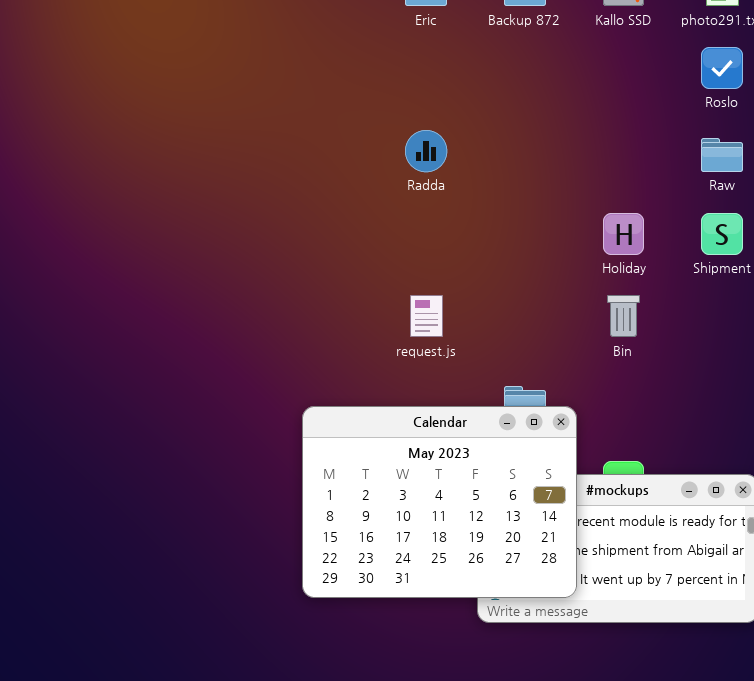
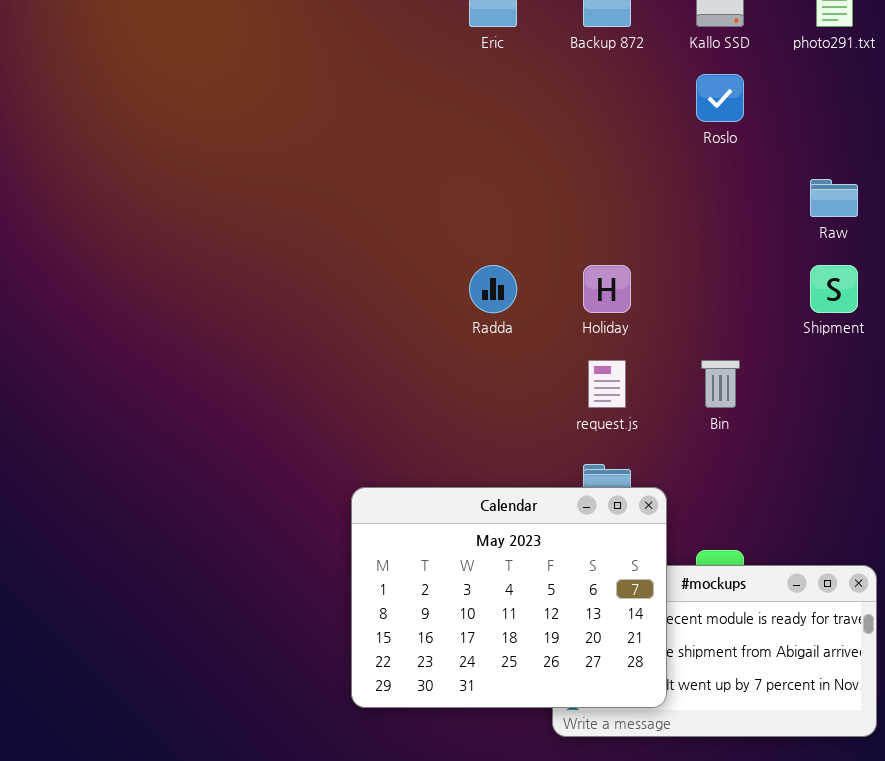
Roslo: [701,47,743,89] -> [696,74,744,122], moved
Radda: [405,130,447,172] -> [469,265,517,313], moved
Holiday: [603,213,644,255] -> [583,265,631,313], moved
request.js: [410,295,443,337] -> [588,360,626,408], moved

